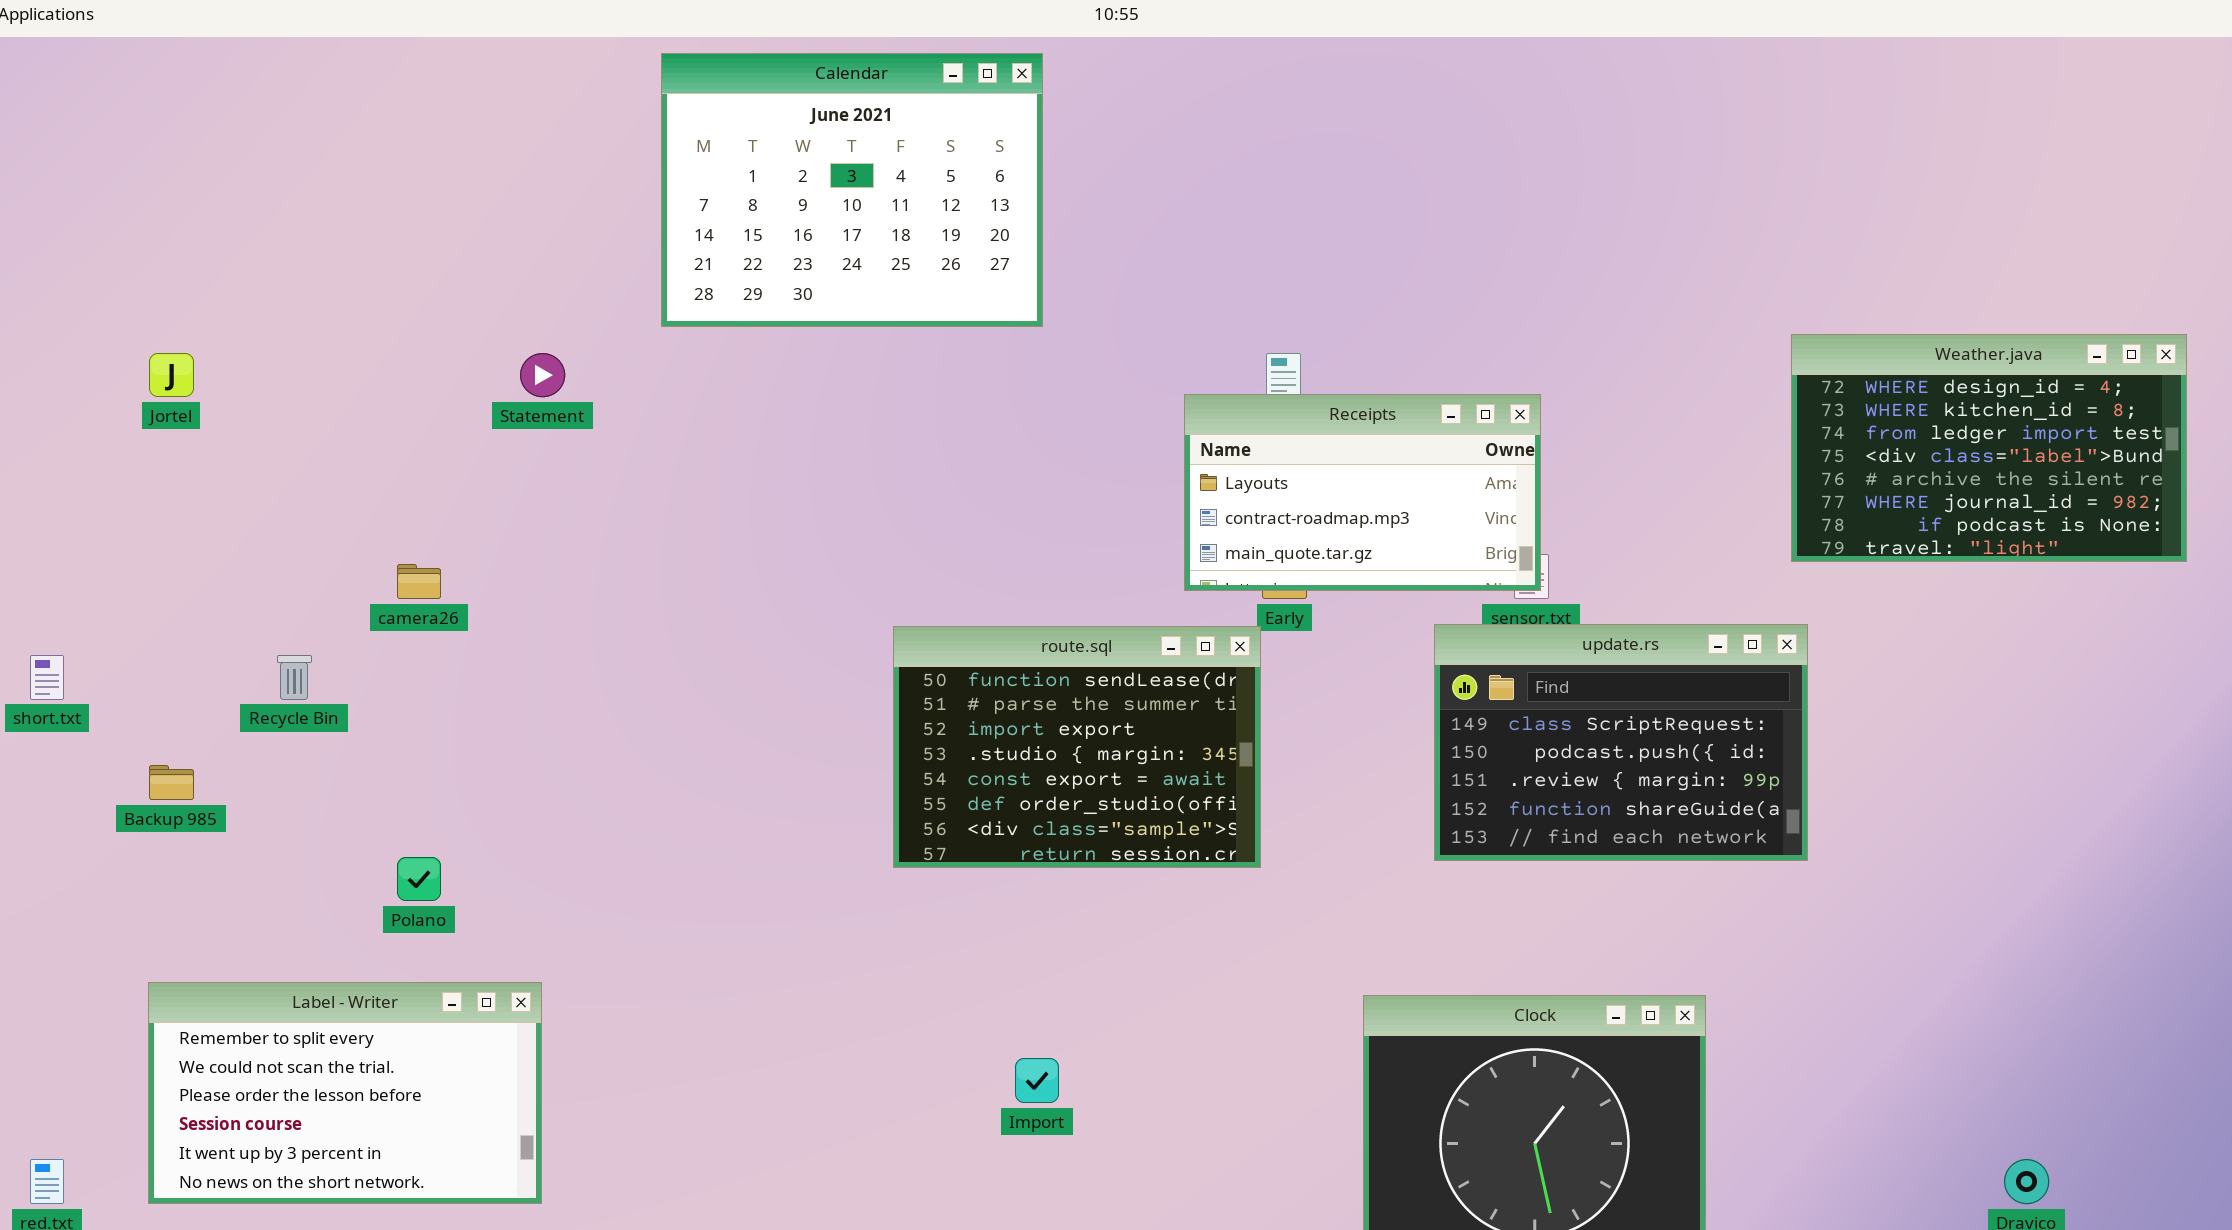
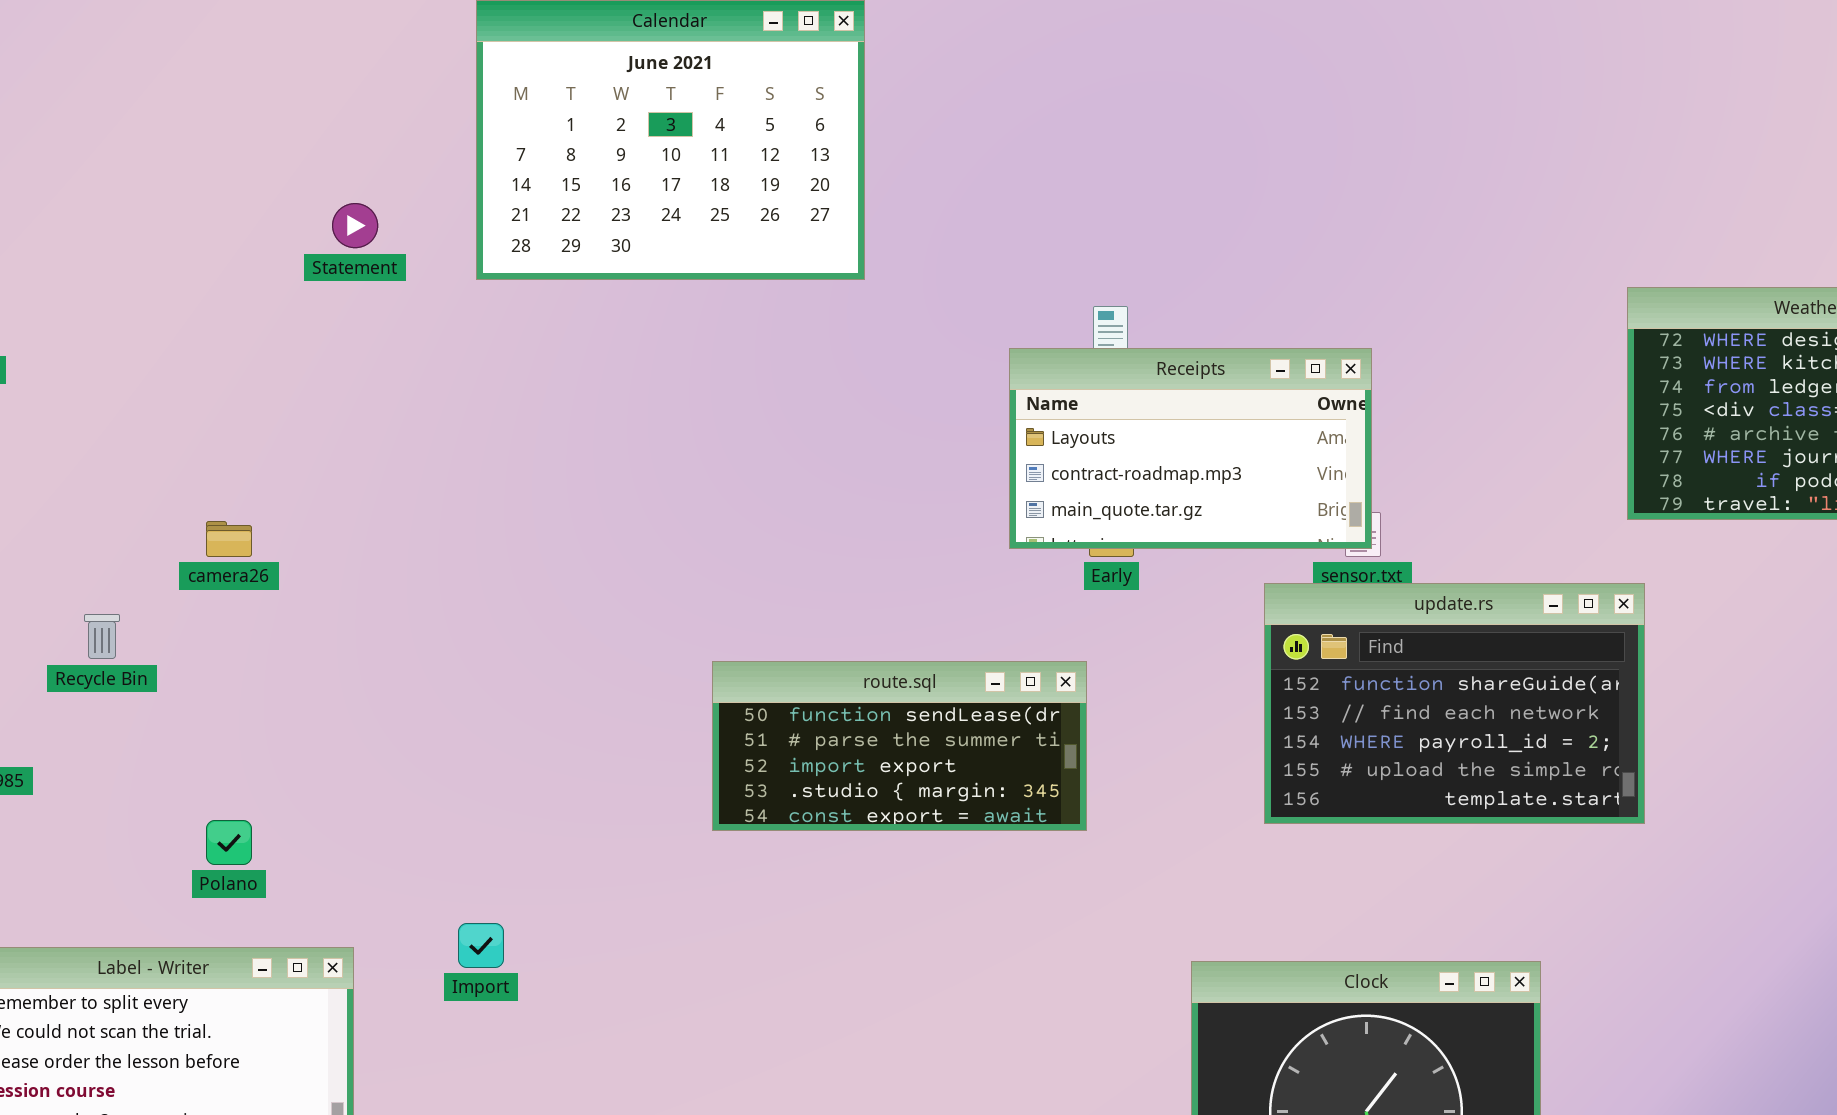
Statement: [520,353,565,397] -> [332,203,378,248], moved
update.rs: [1434,624,1808,861] -> [1264,583,1645,824], scrolled down 3 rows
route.sql: [893,626,1261,868] -> [712,661,1087,831], resized
Import: [1015,1058,1059,1103] -> [458,923,504,968], moved

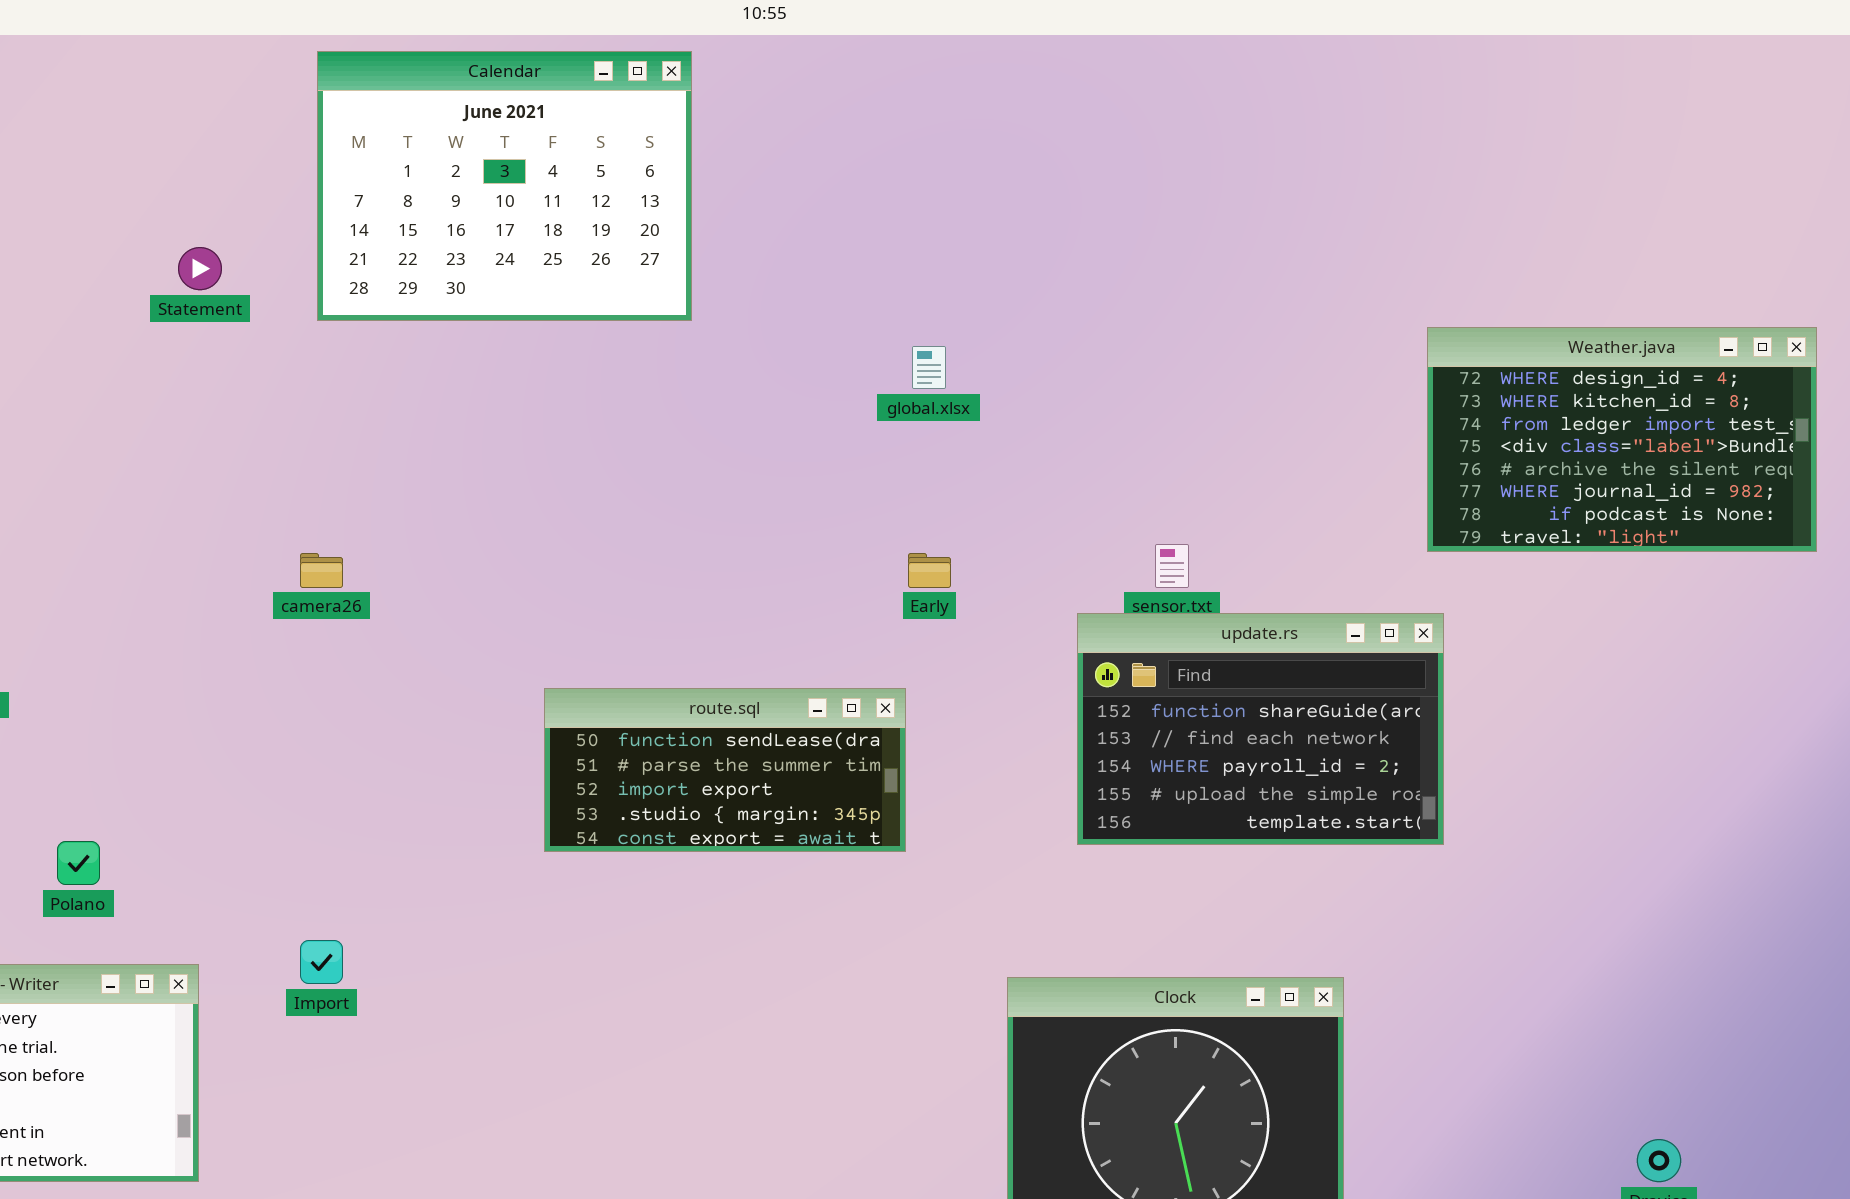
Receipts: [1009,348,1372,549] -> none, closed
camera26: [206,521,252,557] -> [300,553,343,588], moved

